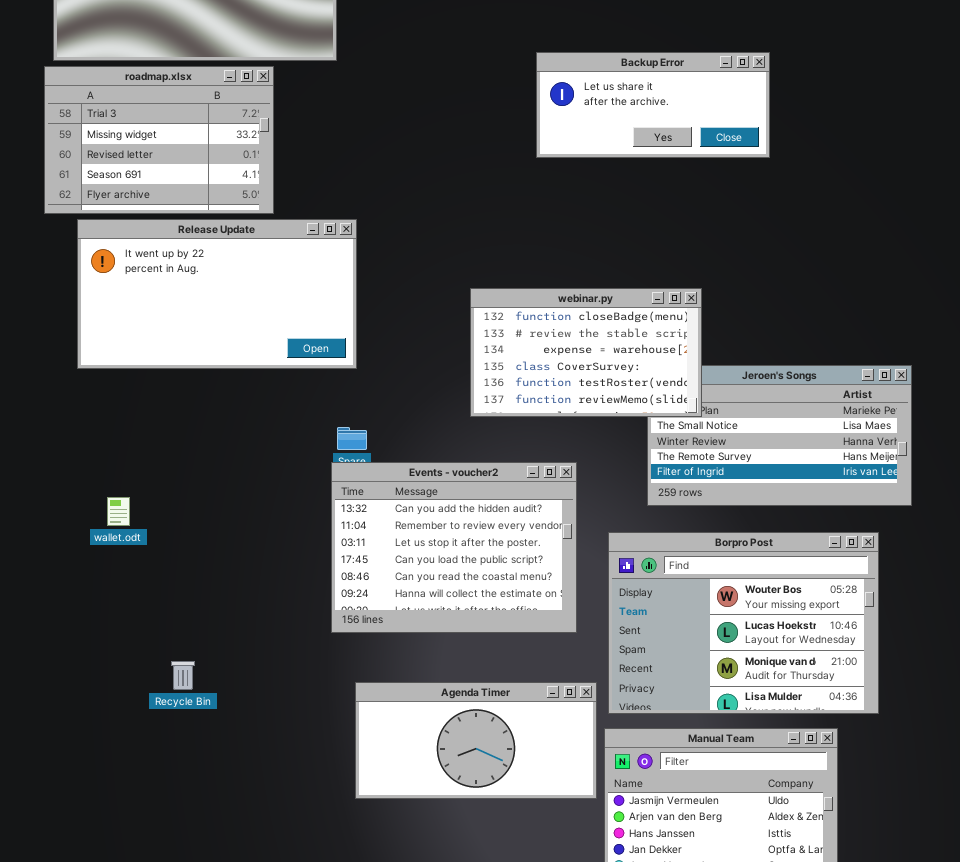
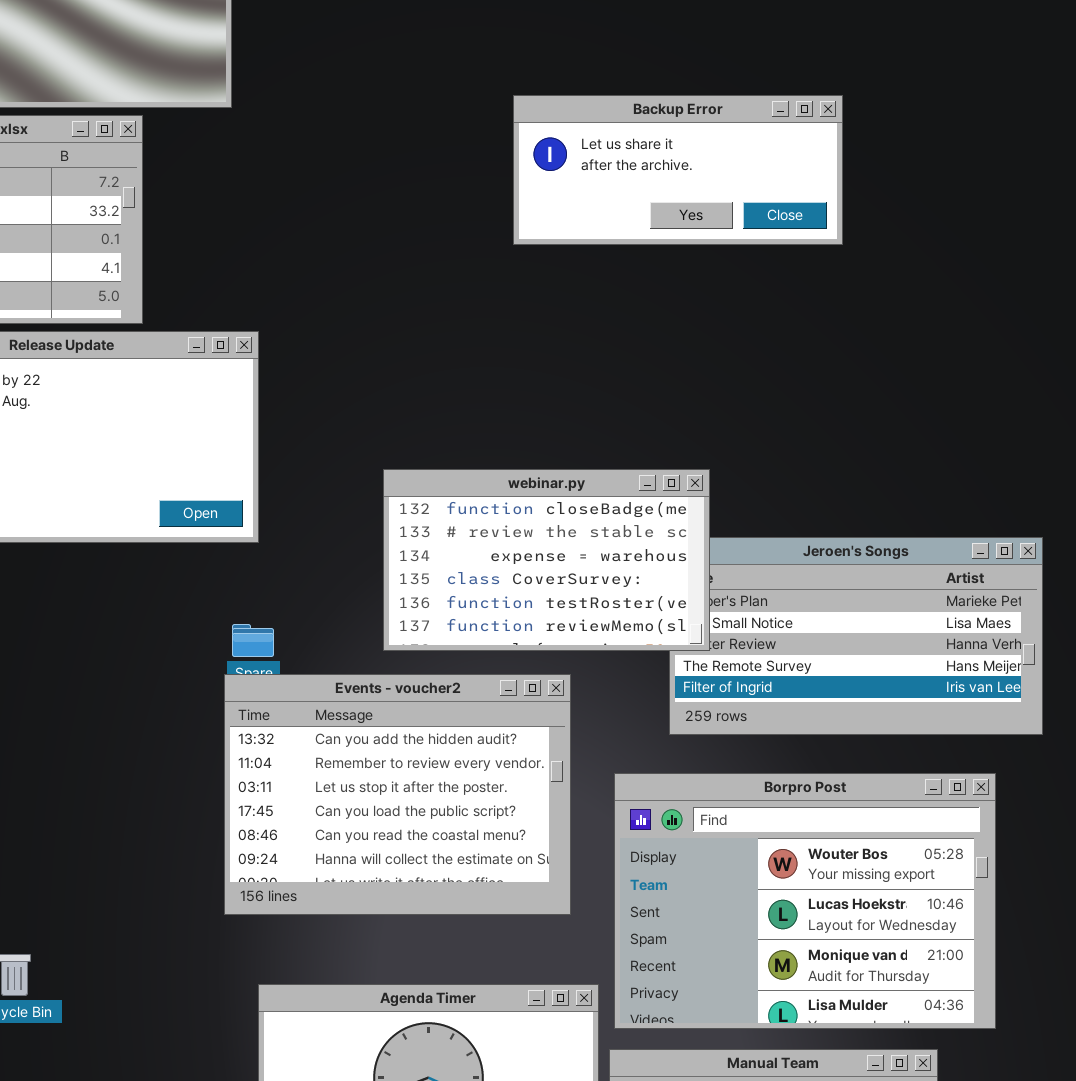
webinar.py: [470,288,702,417] -> [383,469,710,651], moved

